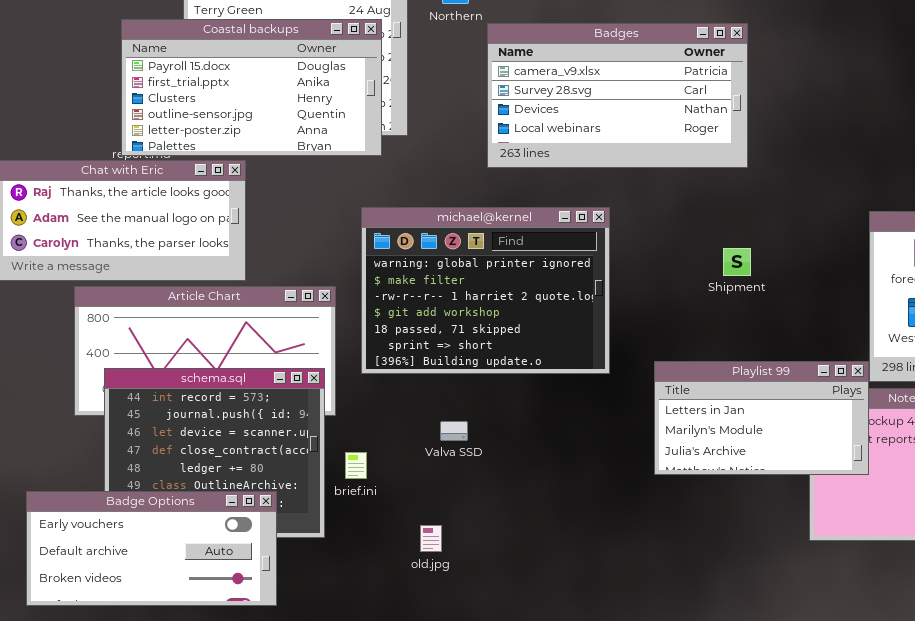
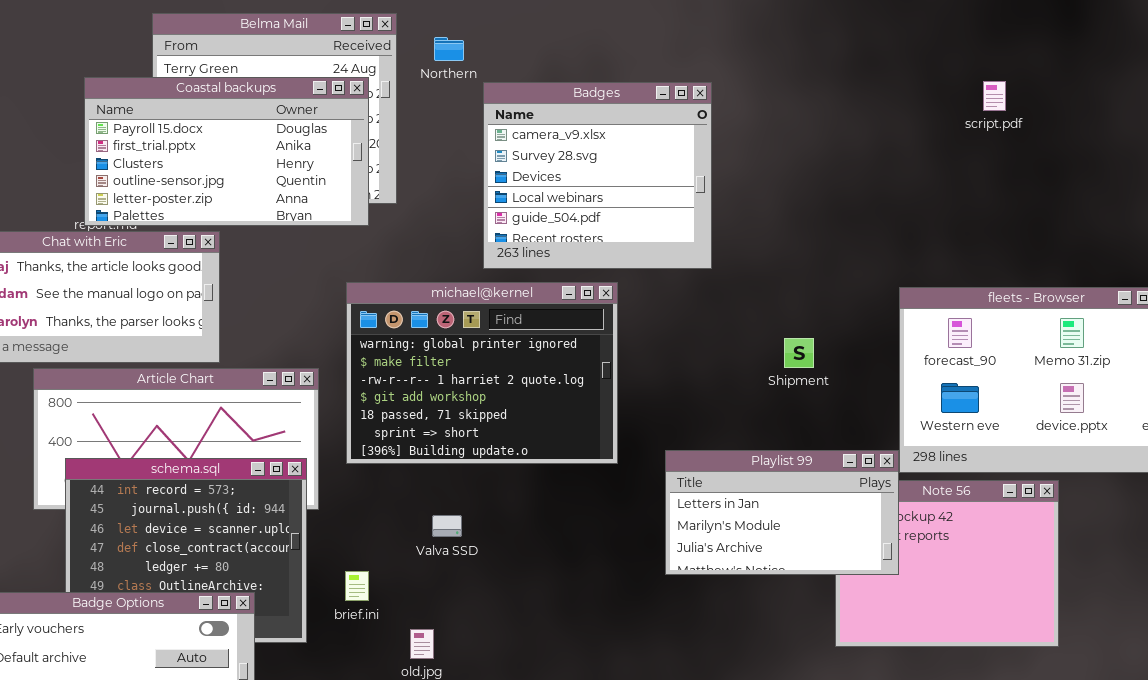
Badges: [487,23,748,168] -> [483,82,712,269], resized
Shipment: [723,248,751,276] -> [784,338,814,368], moved
brief.ini: [345,452,367,479] -> [345,571,369,601], moved

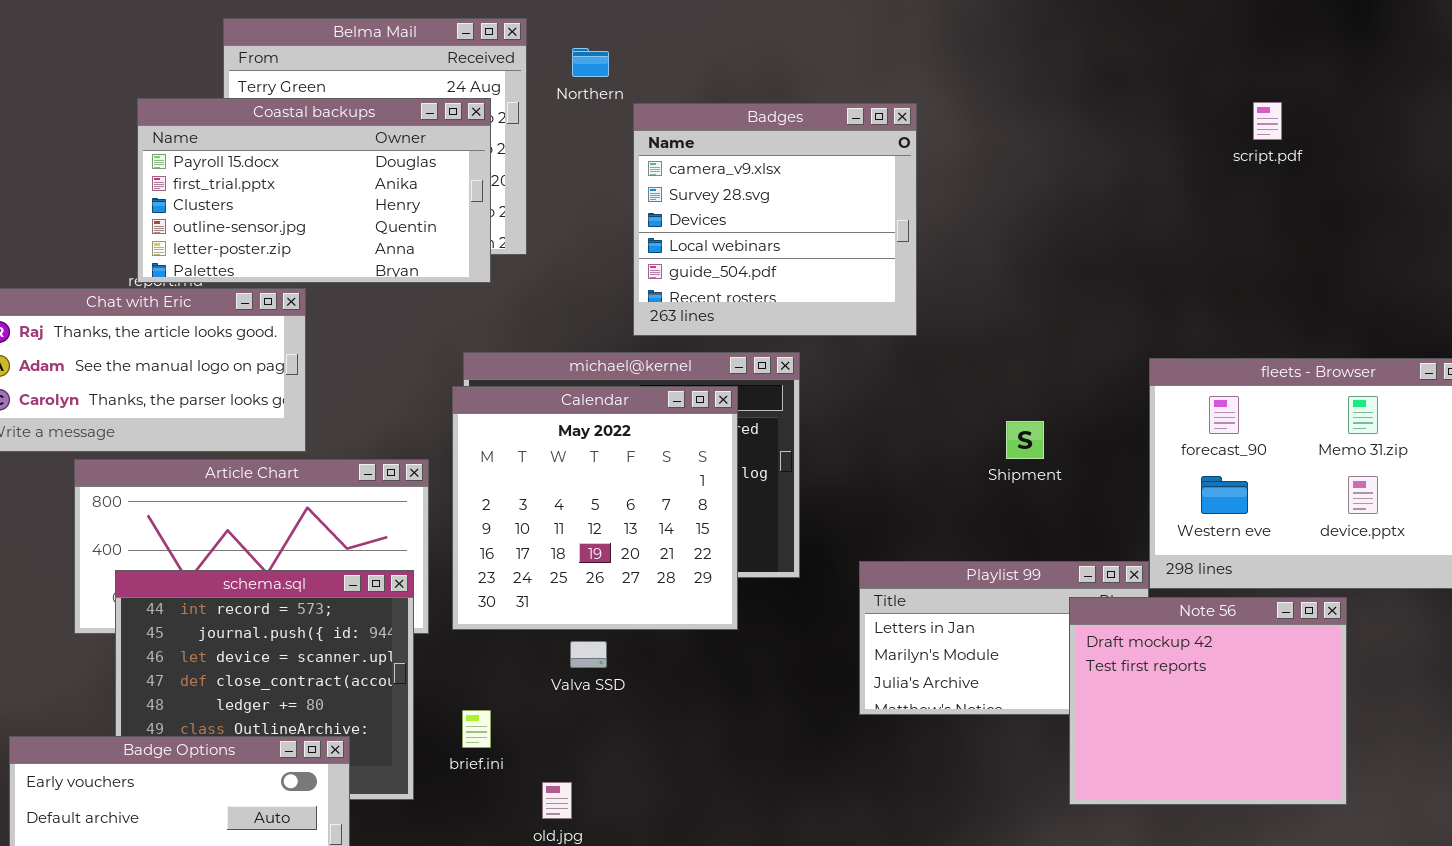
Calendar: none -> [452,386,738,630], opened
Note 56: [835,480,1059,647] -> [1069,597,1347,805], raised

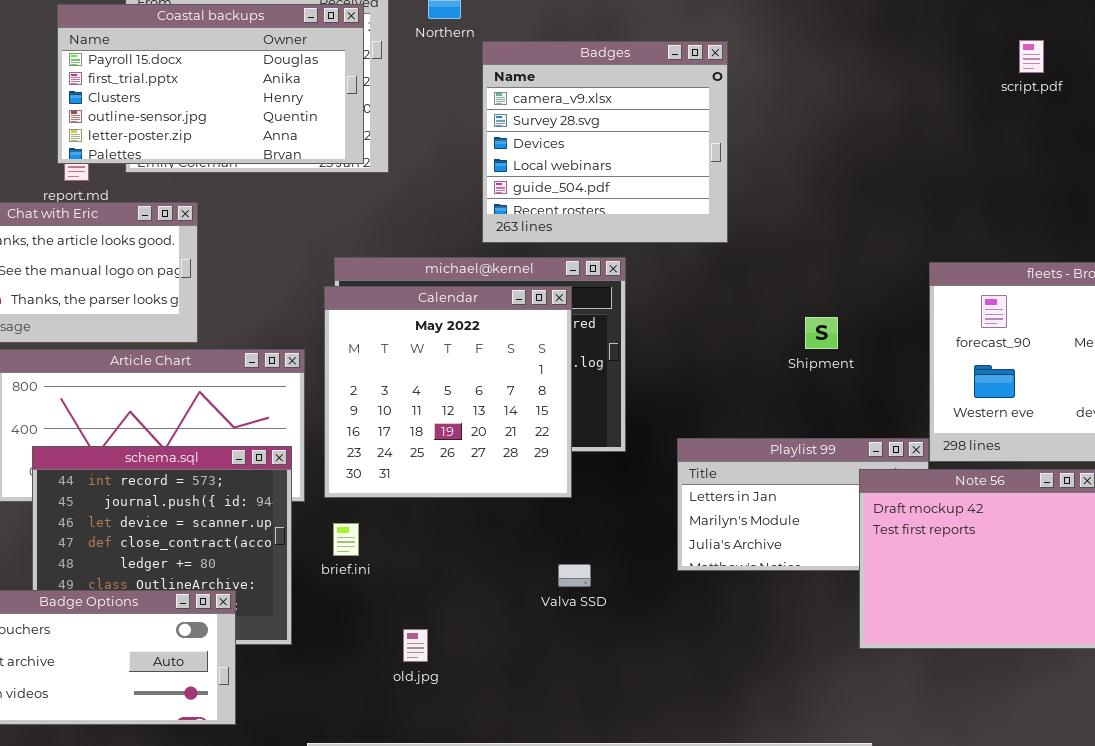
Coastal backups: [137,98,491,283] -> [57,4,364,164], moved
Valva SSD: [570,641,607,668] -> [558,564,591,587], moved
brief.ini: [462,710,491,748] -> [333,523,359,556], moved

